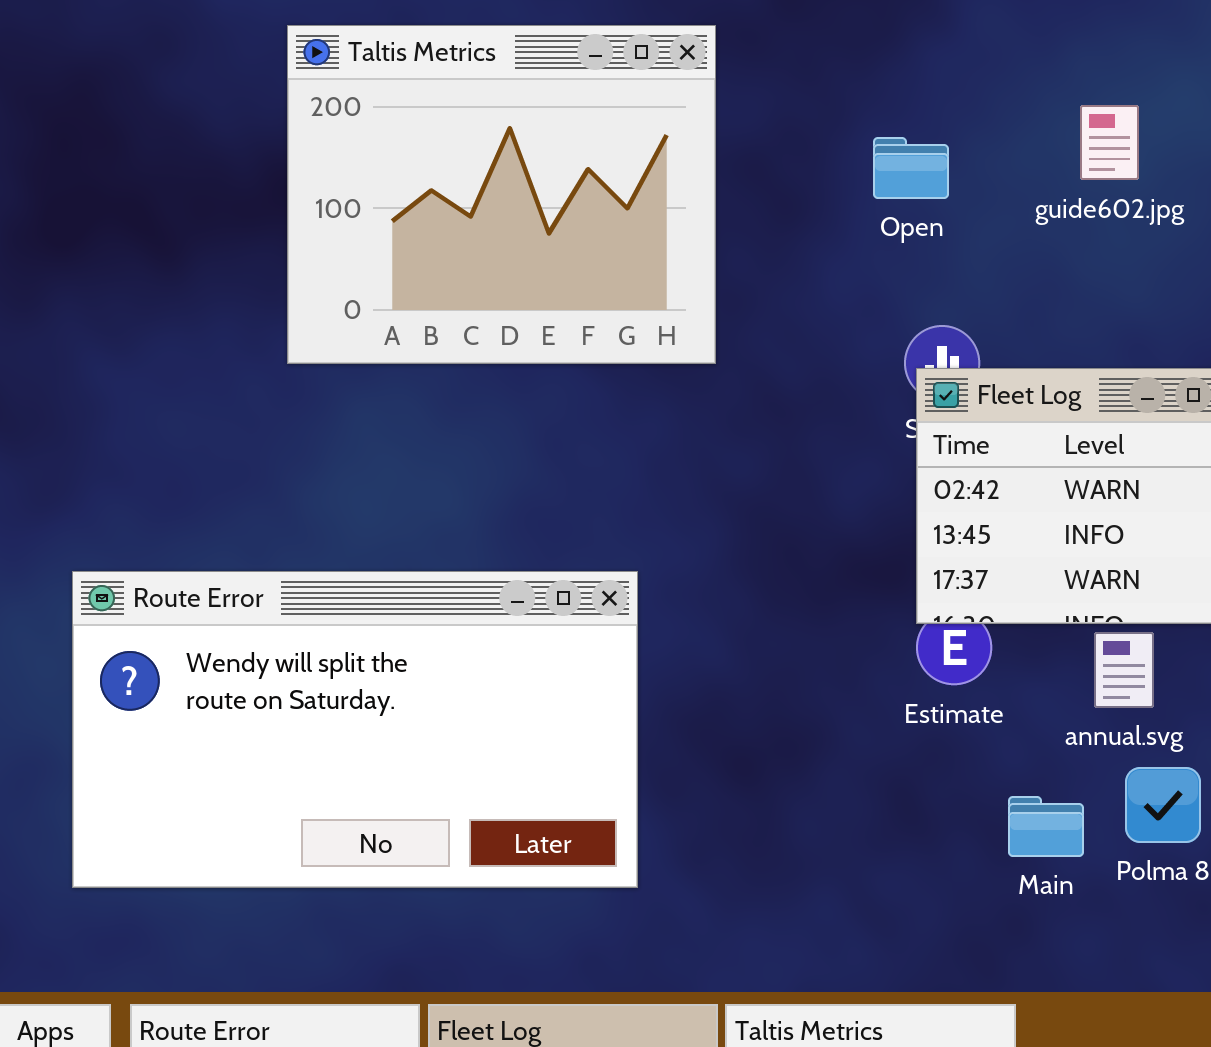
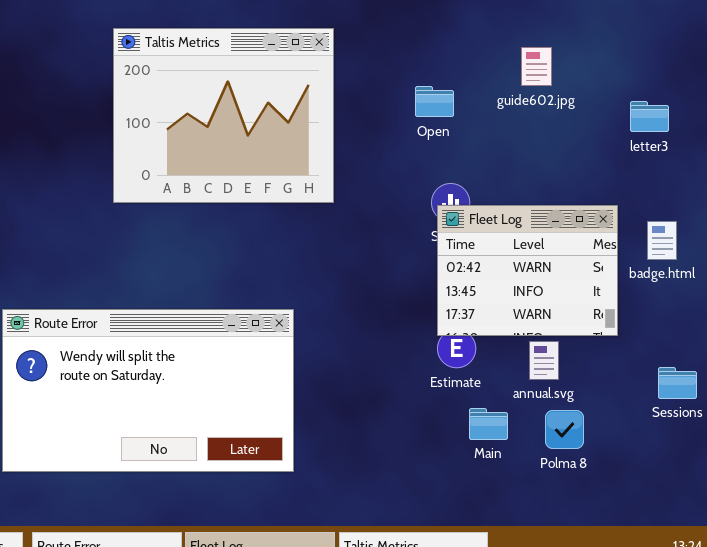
guide602.jpg: [1080,105,1139,180] -> [521,47,552,86], moved
Main: [1008,796,1084,857] -> [469,408,508,440], moved

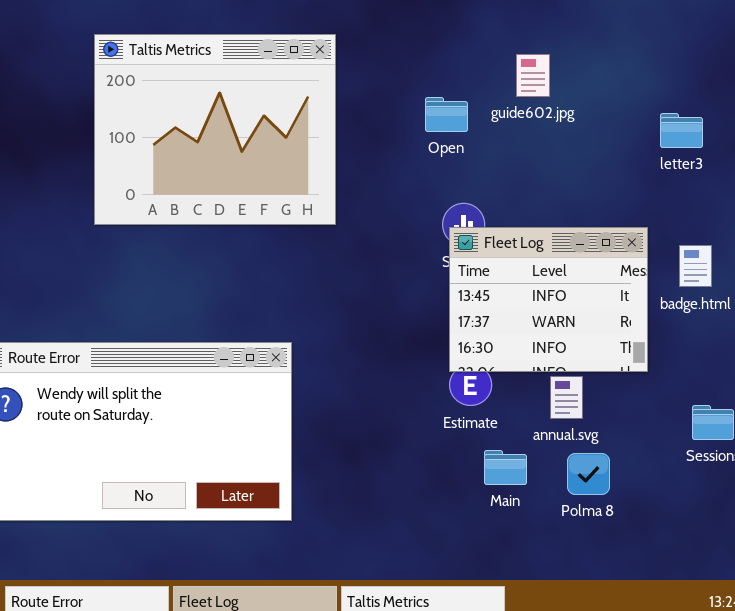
guide602.jpg: [521,47,552,86] -> [516,54,550,97], moved
Fleet Log: [437,205,618,336] -> [449,227,648,372], scrolled down 1 row

